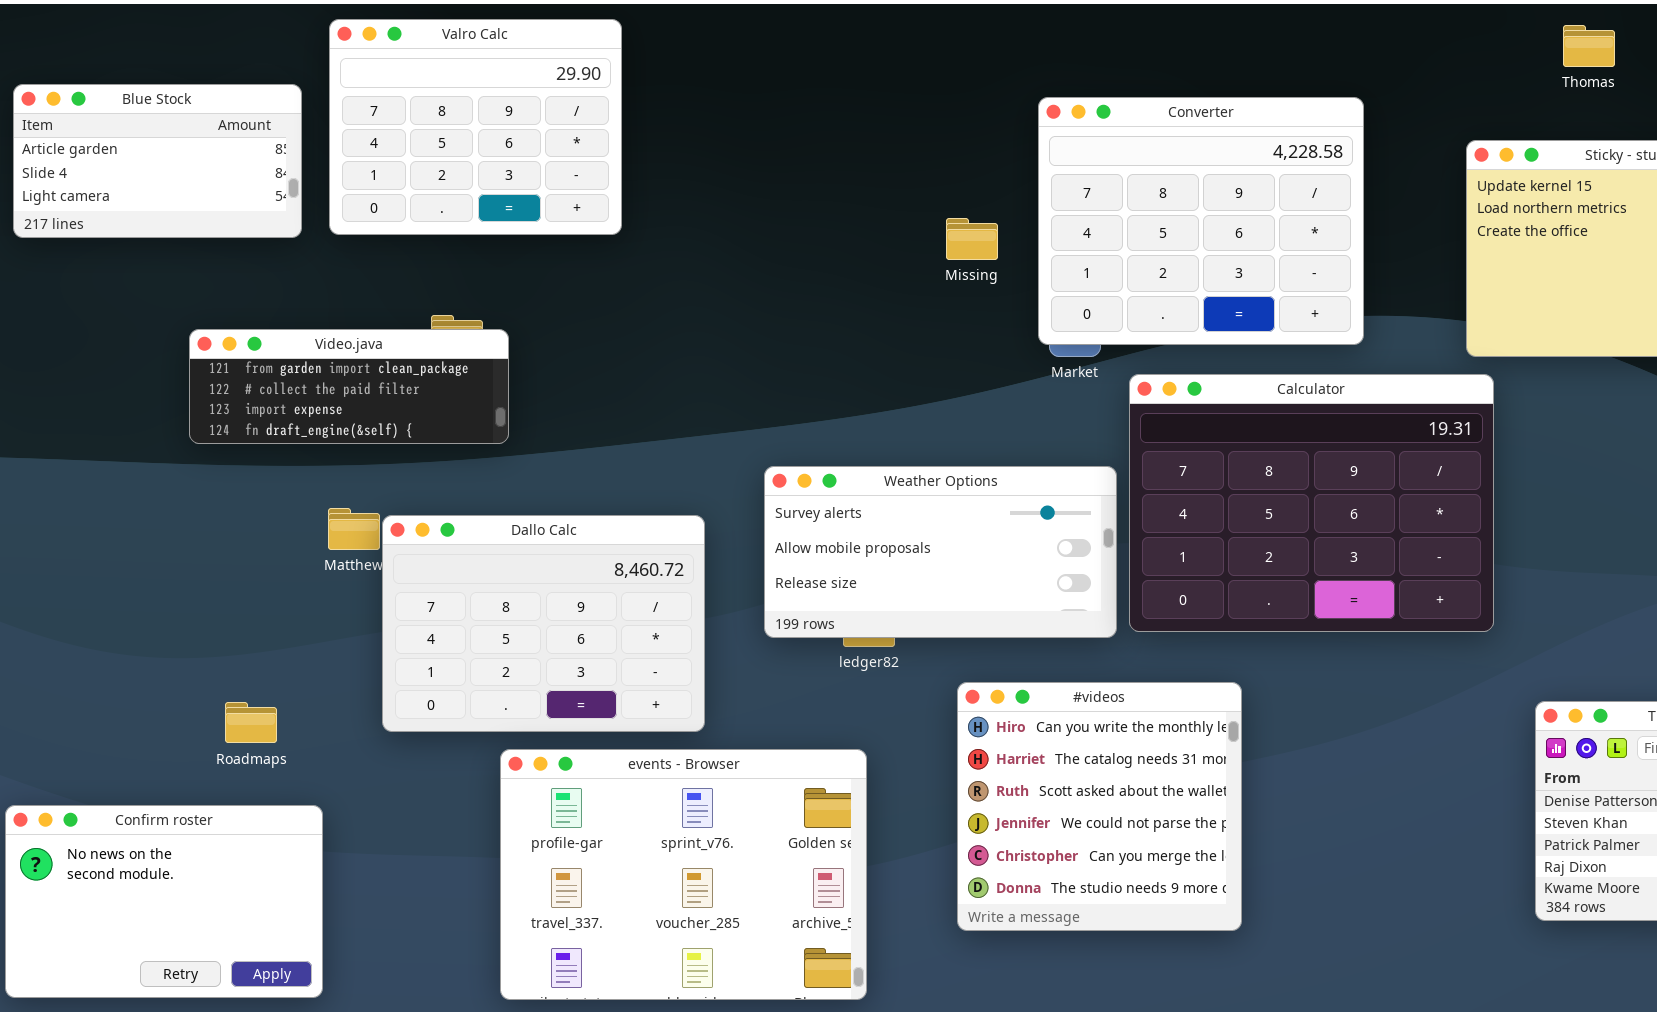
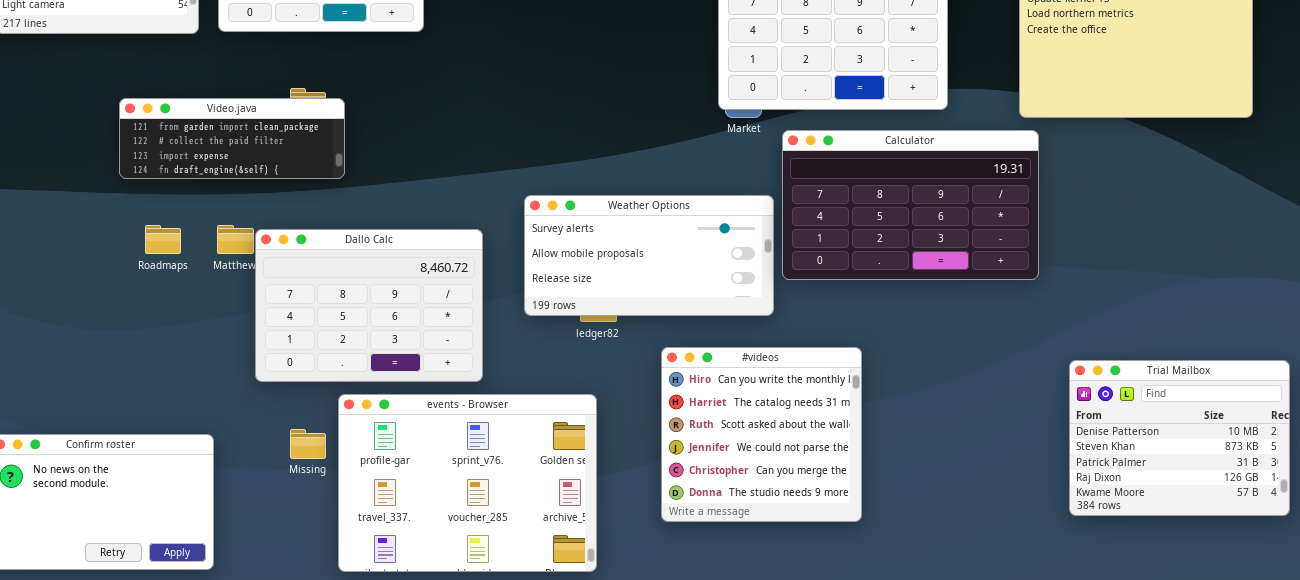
Missing: [946,218,998,260] -> [290,429,326,459], moved
Calculator: [1129,374,1494,632] -> [782,130,1039,280], resized
Roadmaps: [225,702,277,743] -> [145,225,181,254], moved

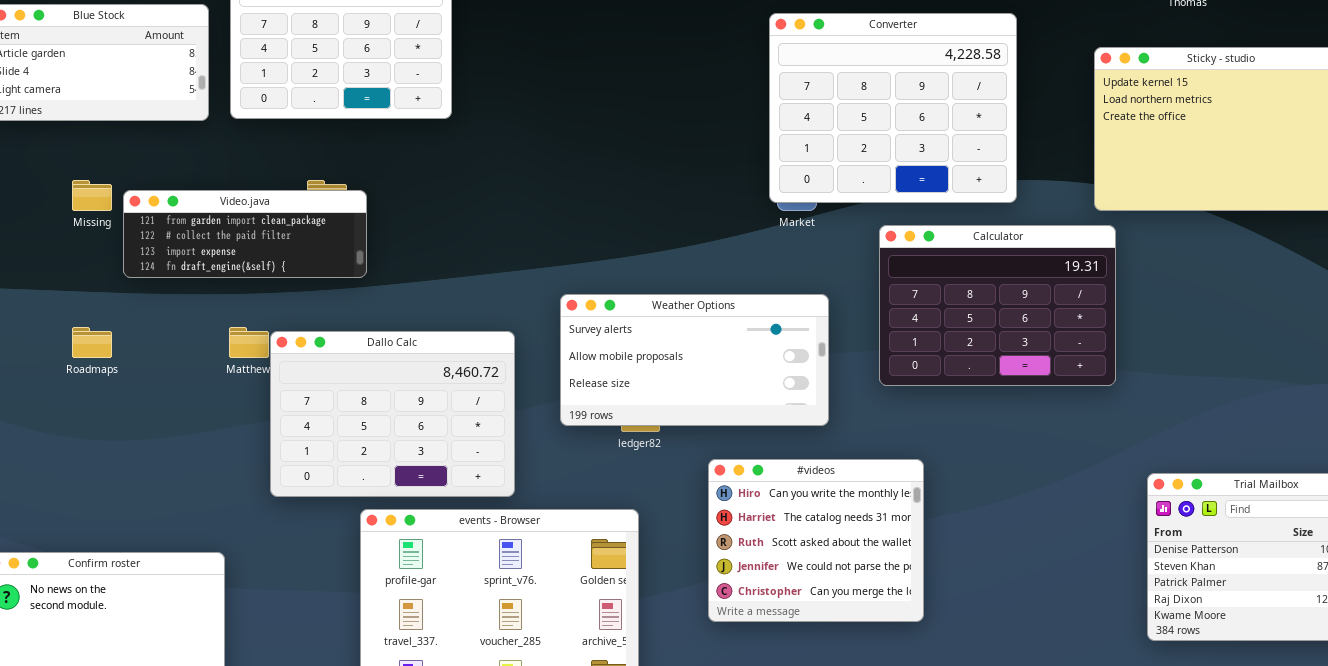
Calculator: [782,130,1039,280] -> [879,225,1116,386], resized
Roadmaps: [145,225,181,254] -> [72,327,112,358], moved
#videos: [661,347,862,522] -> [708,459,924,622], resized
Missing: [290,429,326,459] -> [72,180,112,211], moved

